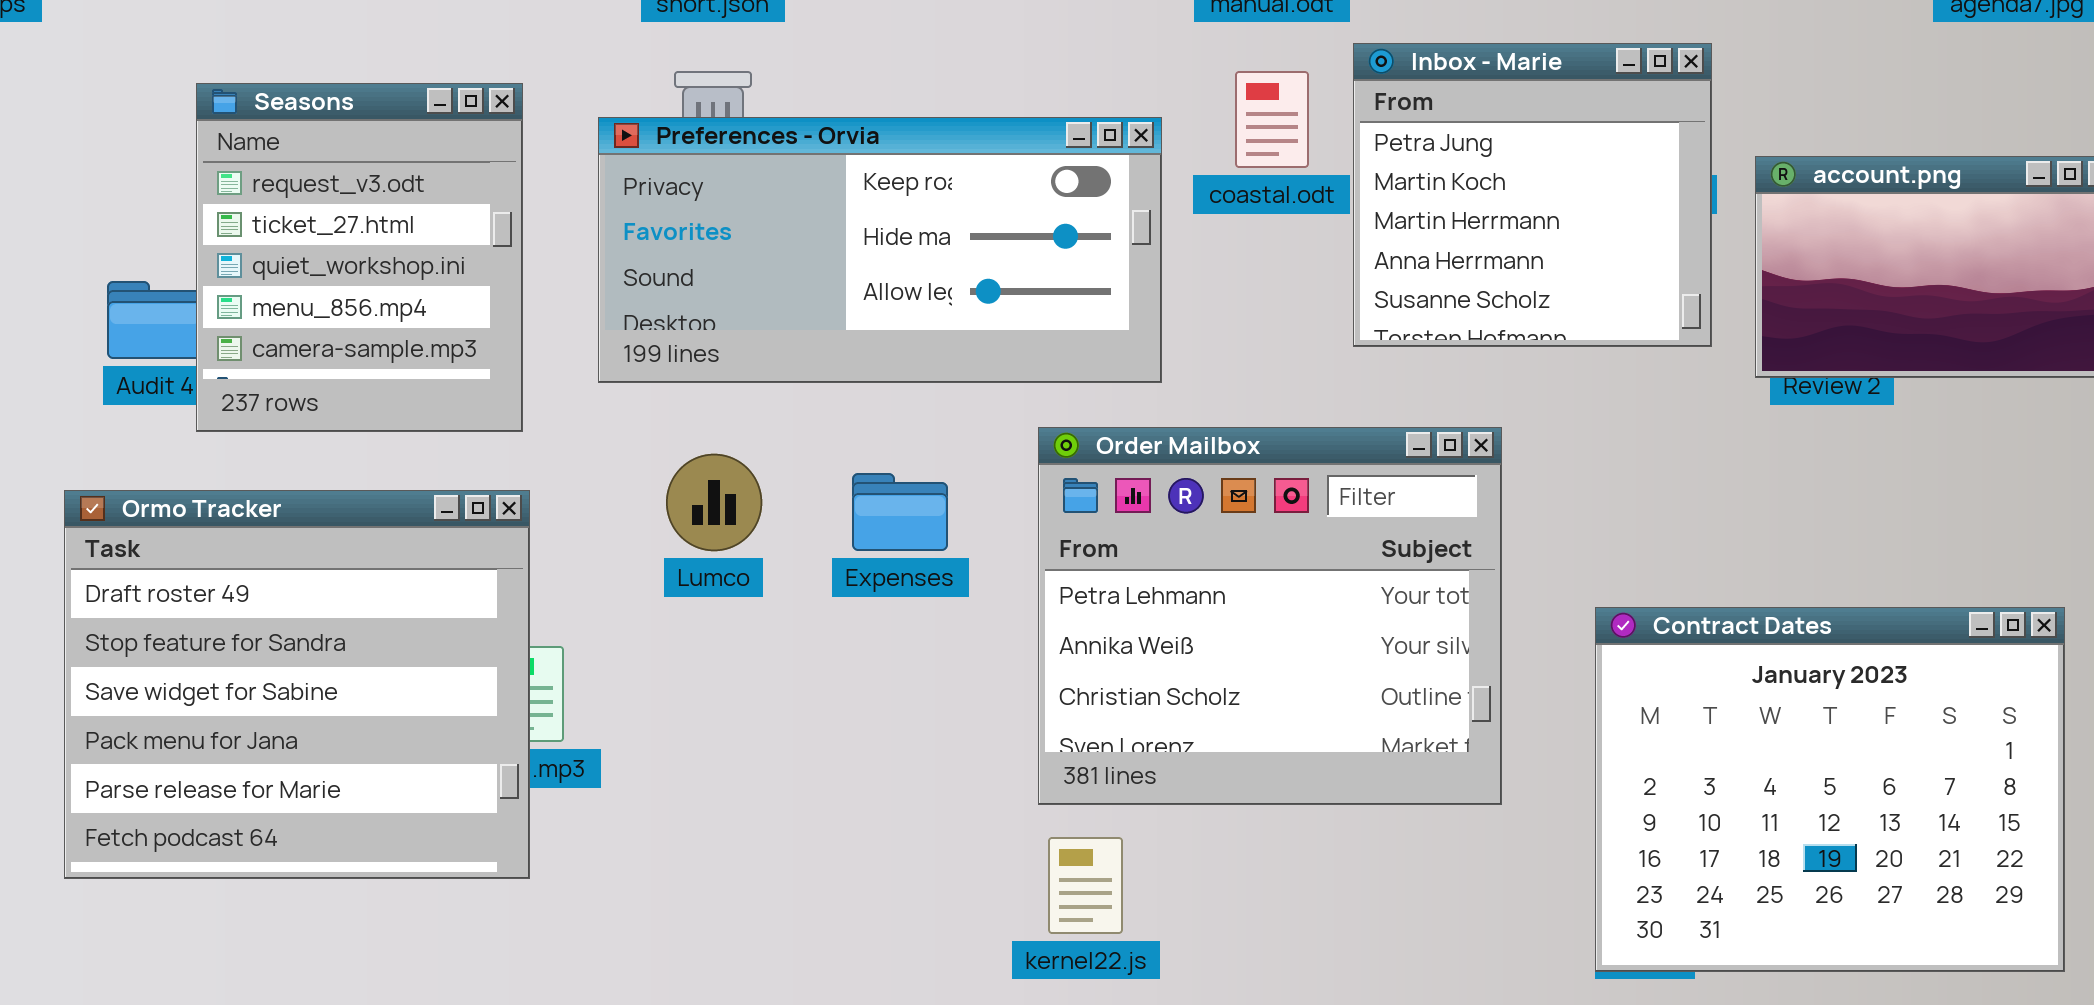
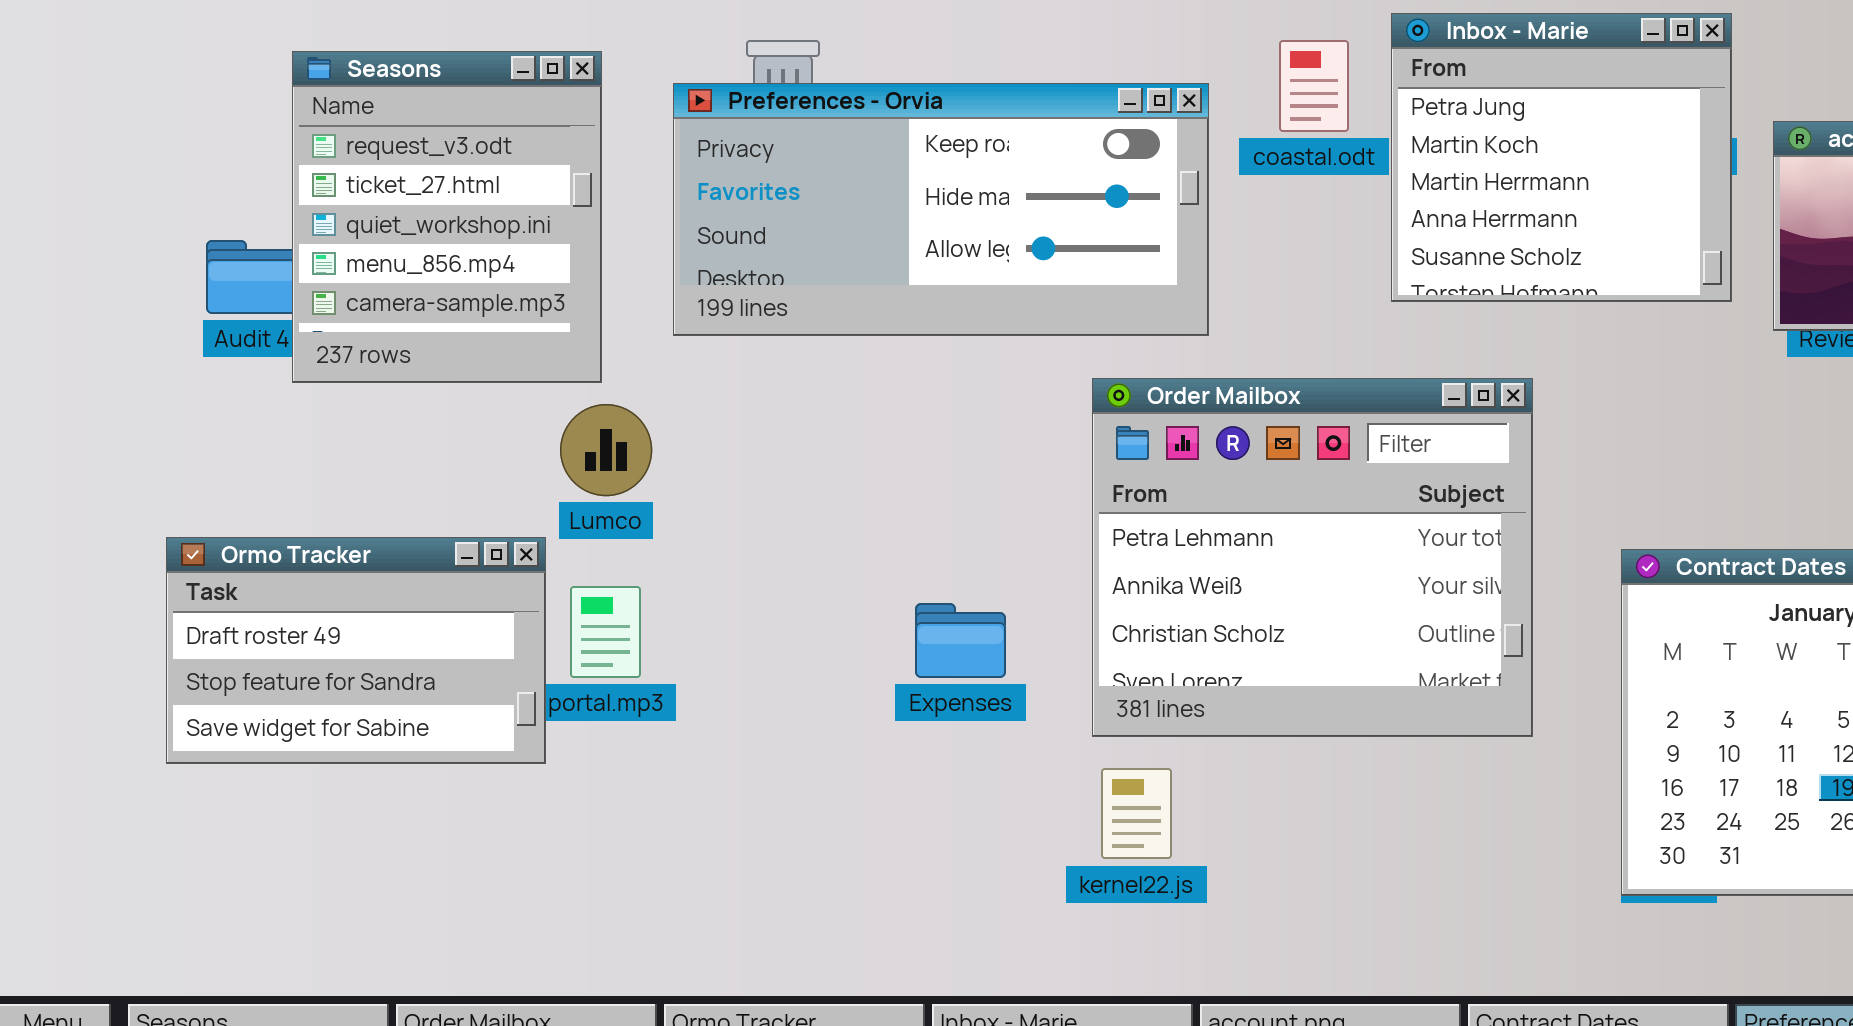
Lumco: [666,454,762,551] -> [560,404,652,496], moved
Expenses: [852,473,948,551] -> [915,603,1006,678], moved
Ormo Tracker: [64,490,530,879] -> [166,537,546,764], moved, resized

